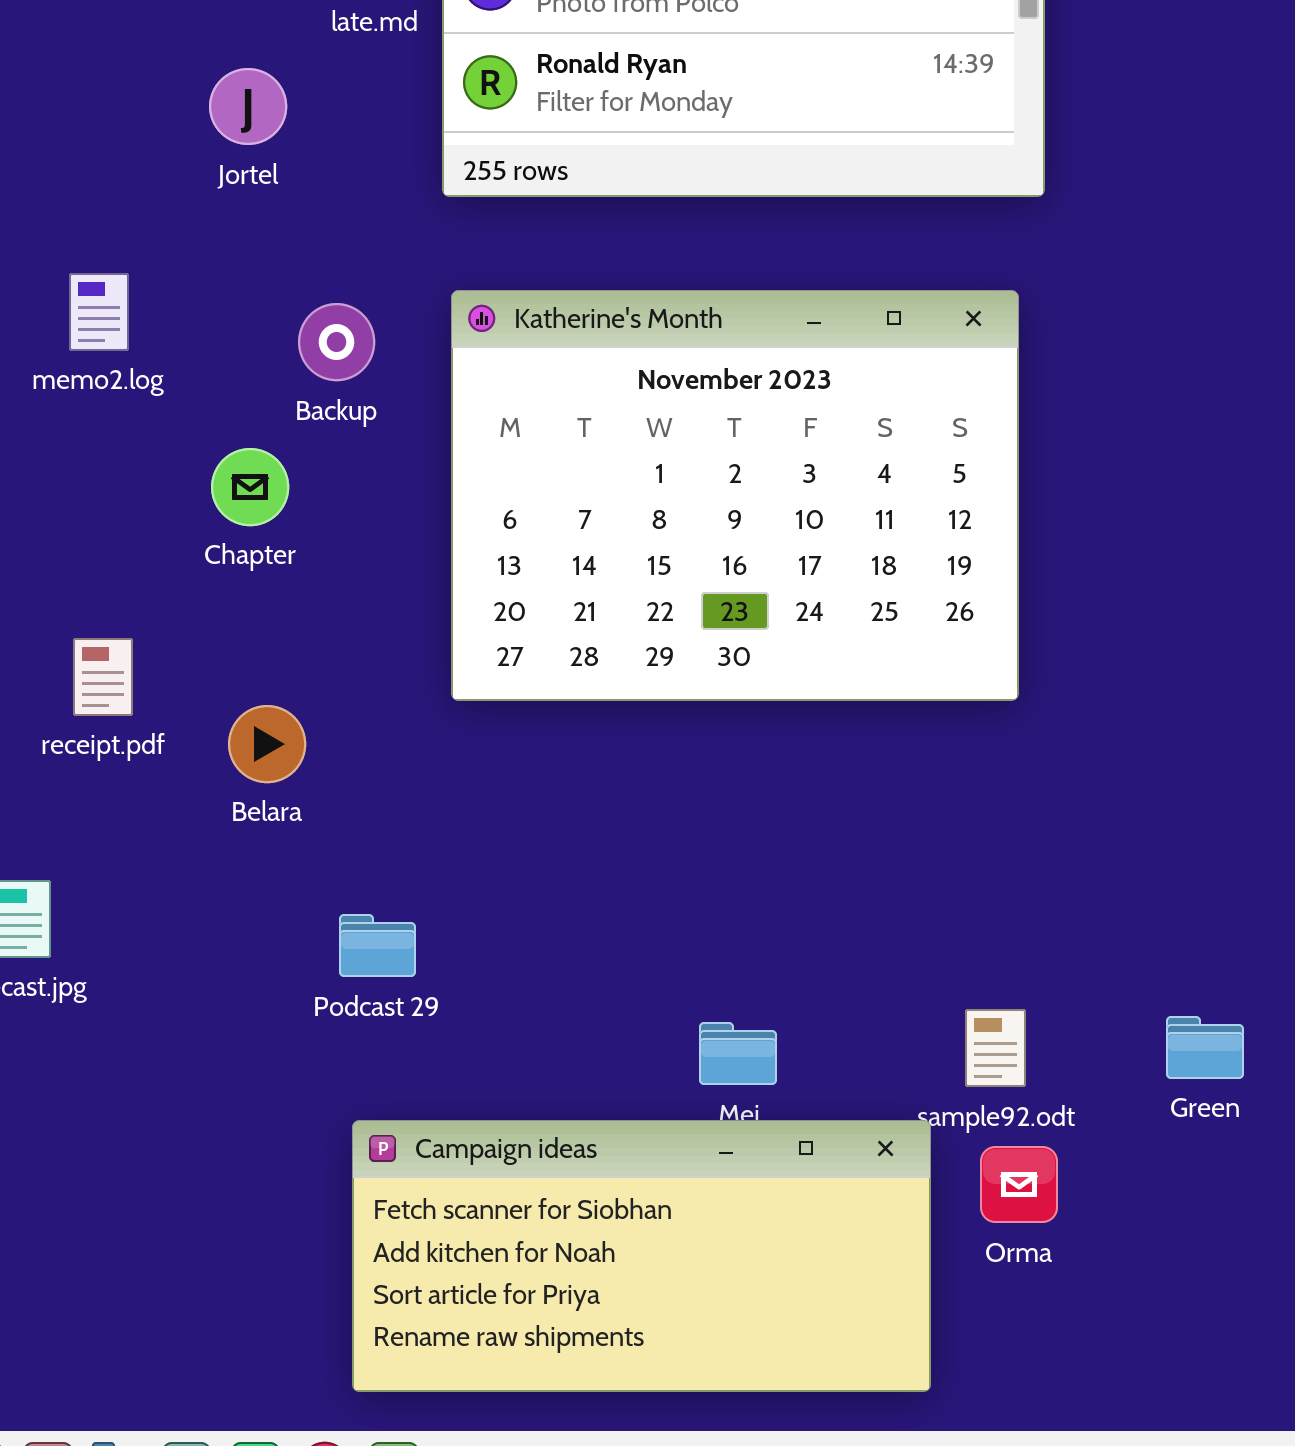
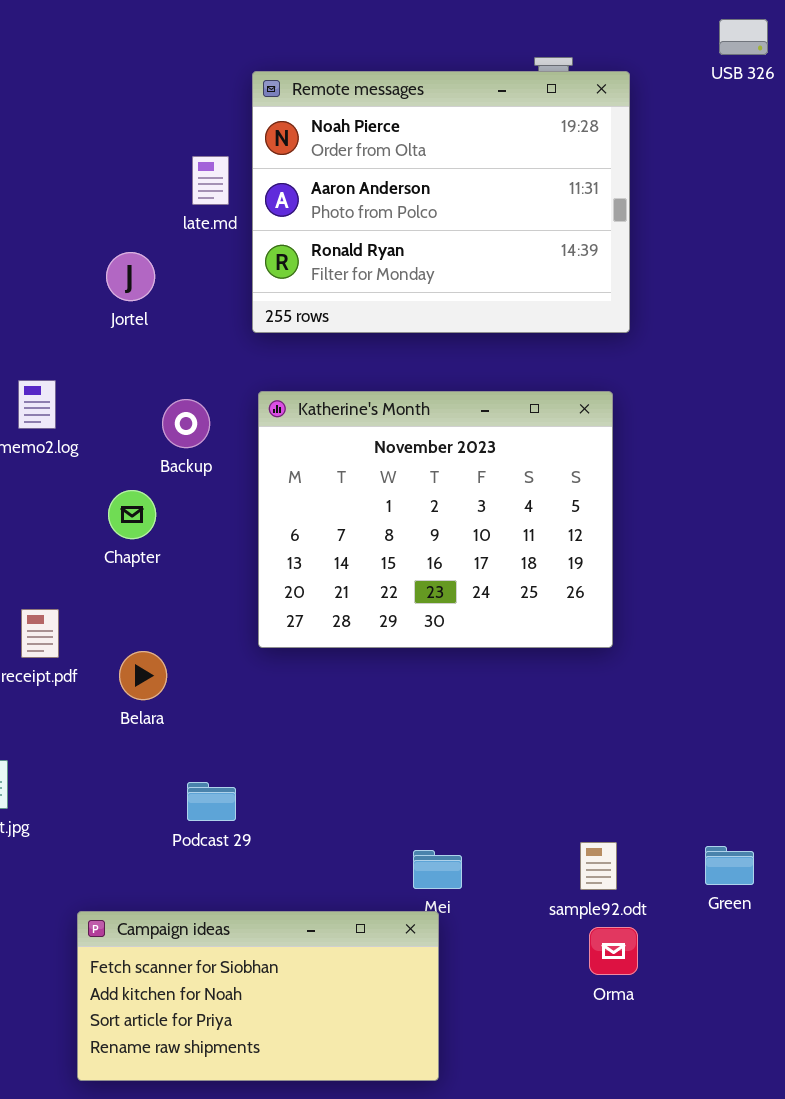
Campaign ideas: [352,1120,931,1392] -> [77,911,439,1081], moved

